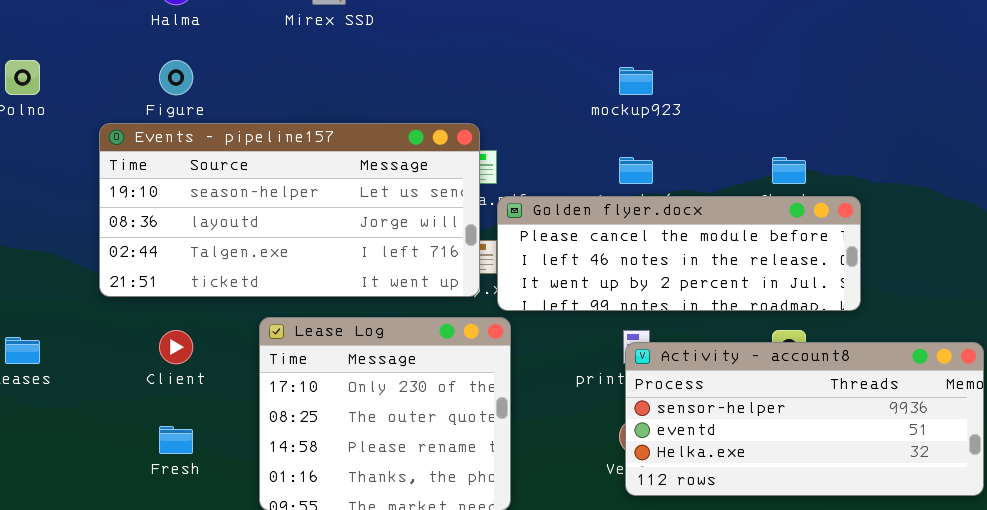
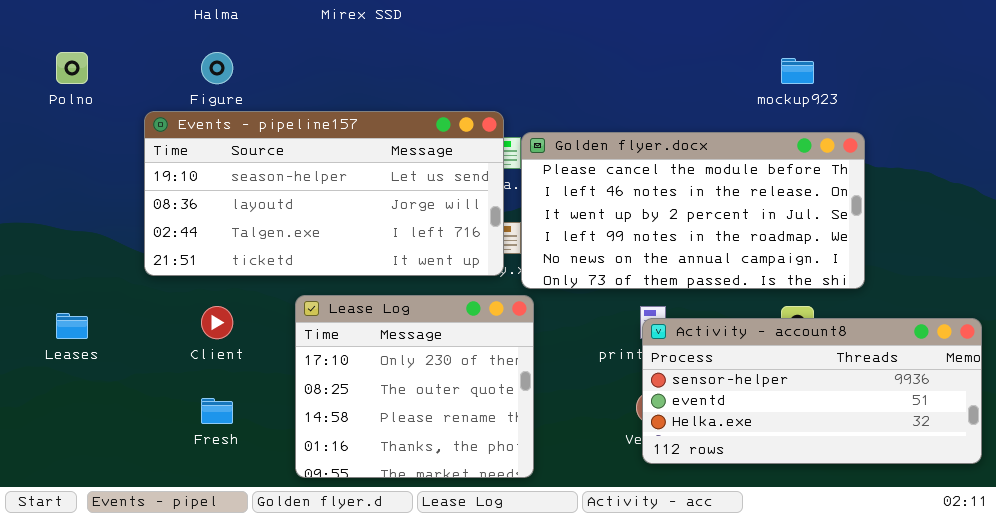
mockup923: [619,67,653,95] -> [781,58,814,84], moved
Golden flyer.docx: [497,196,861,311] -> [521,132,865,289], resized

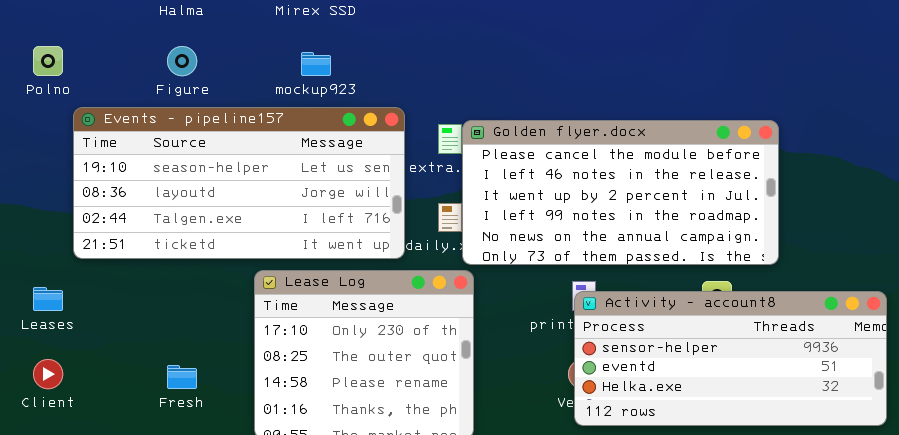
mockup923: [781,58,814,84] -> [301,52,331,76], moved
Events - pipeline157: [144,111,504,276] -> [73,107,405,259], moved
Client: [201,306,233,339] -> [33,359,63,389], moved

